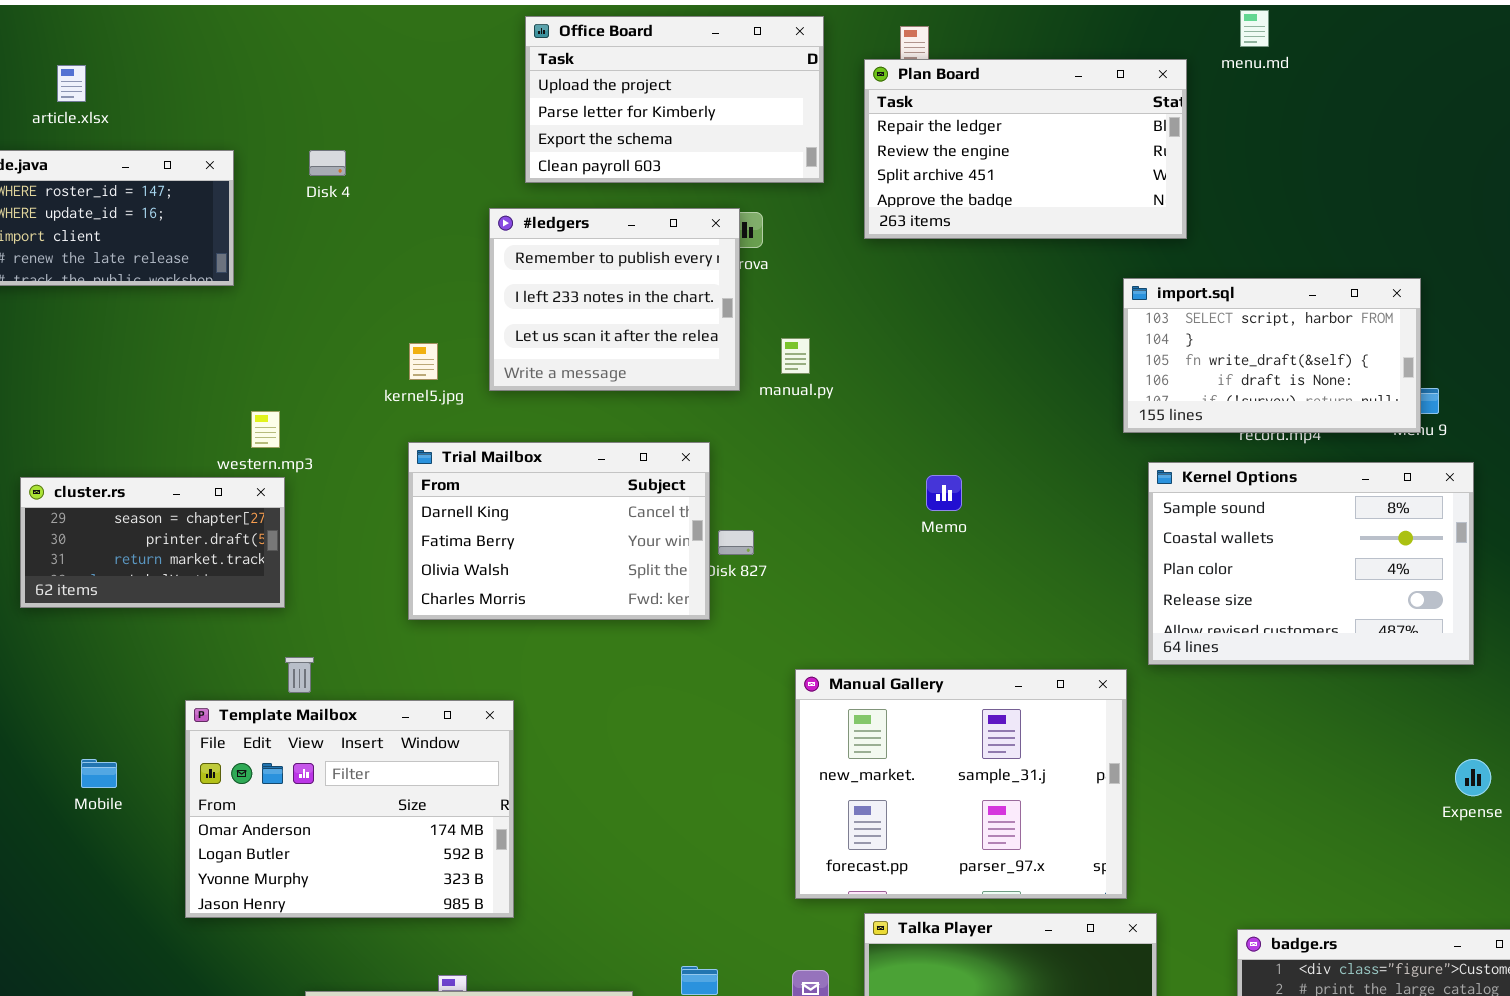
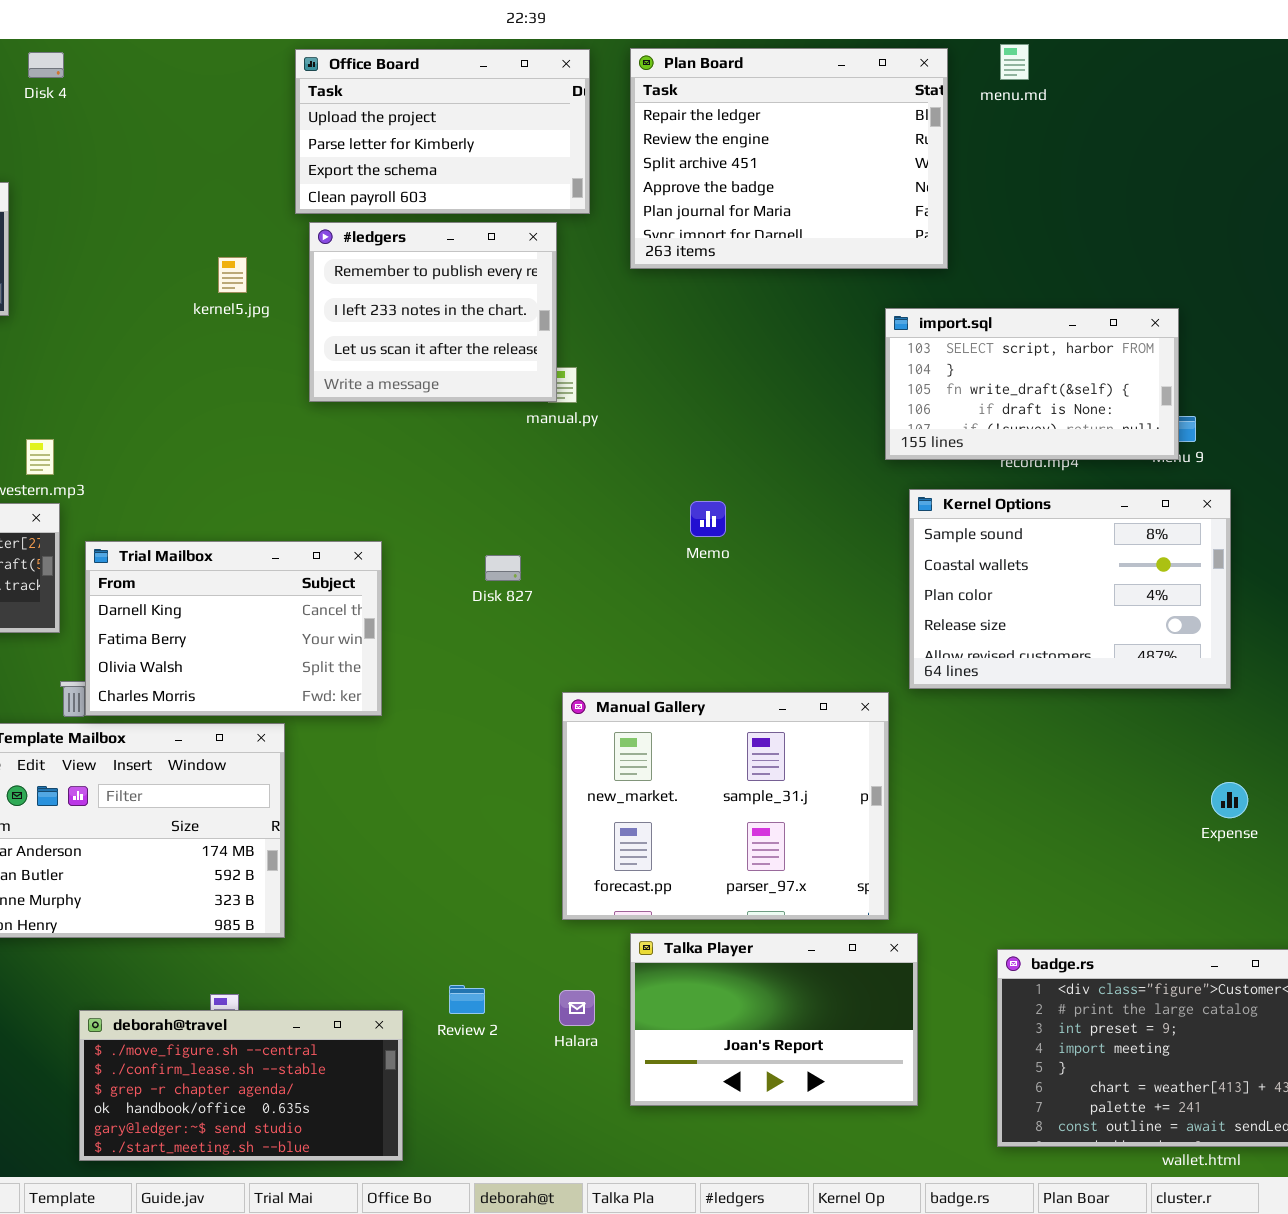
Plan Board: [864,59,1187,239] -> [630,48,948,269], resized
Disk 4: [309,150,346,176] -> [28,52,64,78], moved
#ledgers: [489,208,740,391] -> [309,222,557,402], moved
kernel5.jpg: [409,343,438,380] -> [218,257,247,293], moved
Trial Mailbox: [408,442,710,620] -> [85,541,382,716], moved

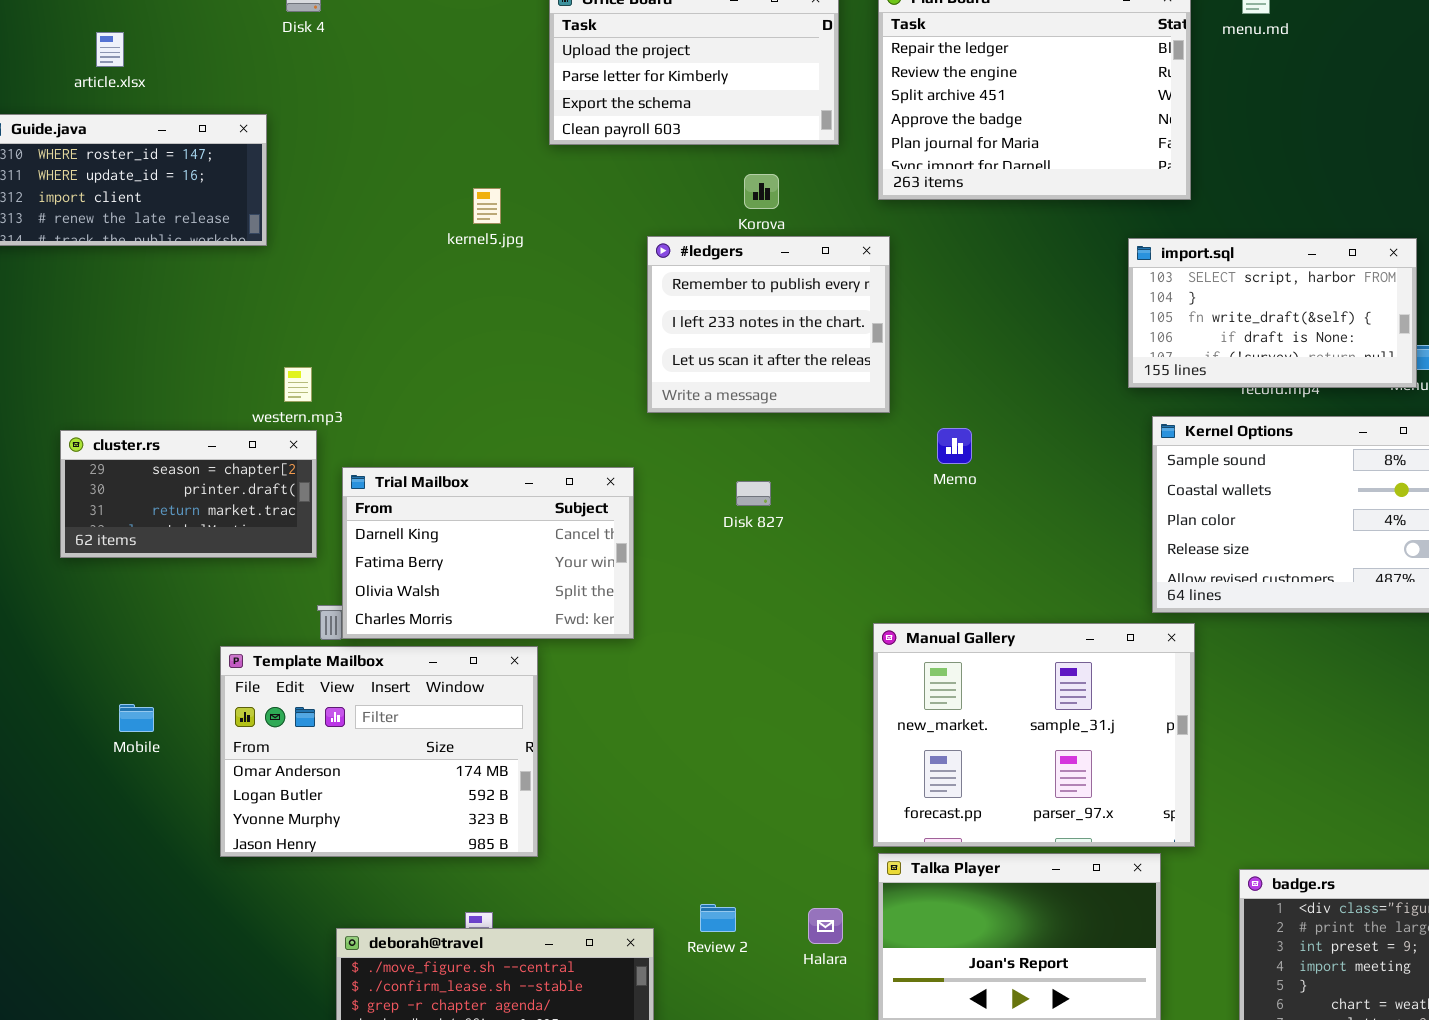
#ledgers: [309,222,557,402] -> [647,236,890,413], moved
Manual Gallery: [562,692,889,920] -> [873,623,1195,847], moved

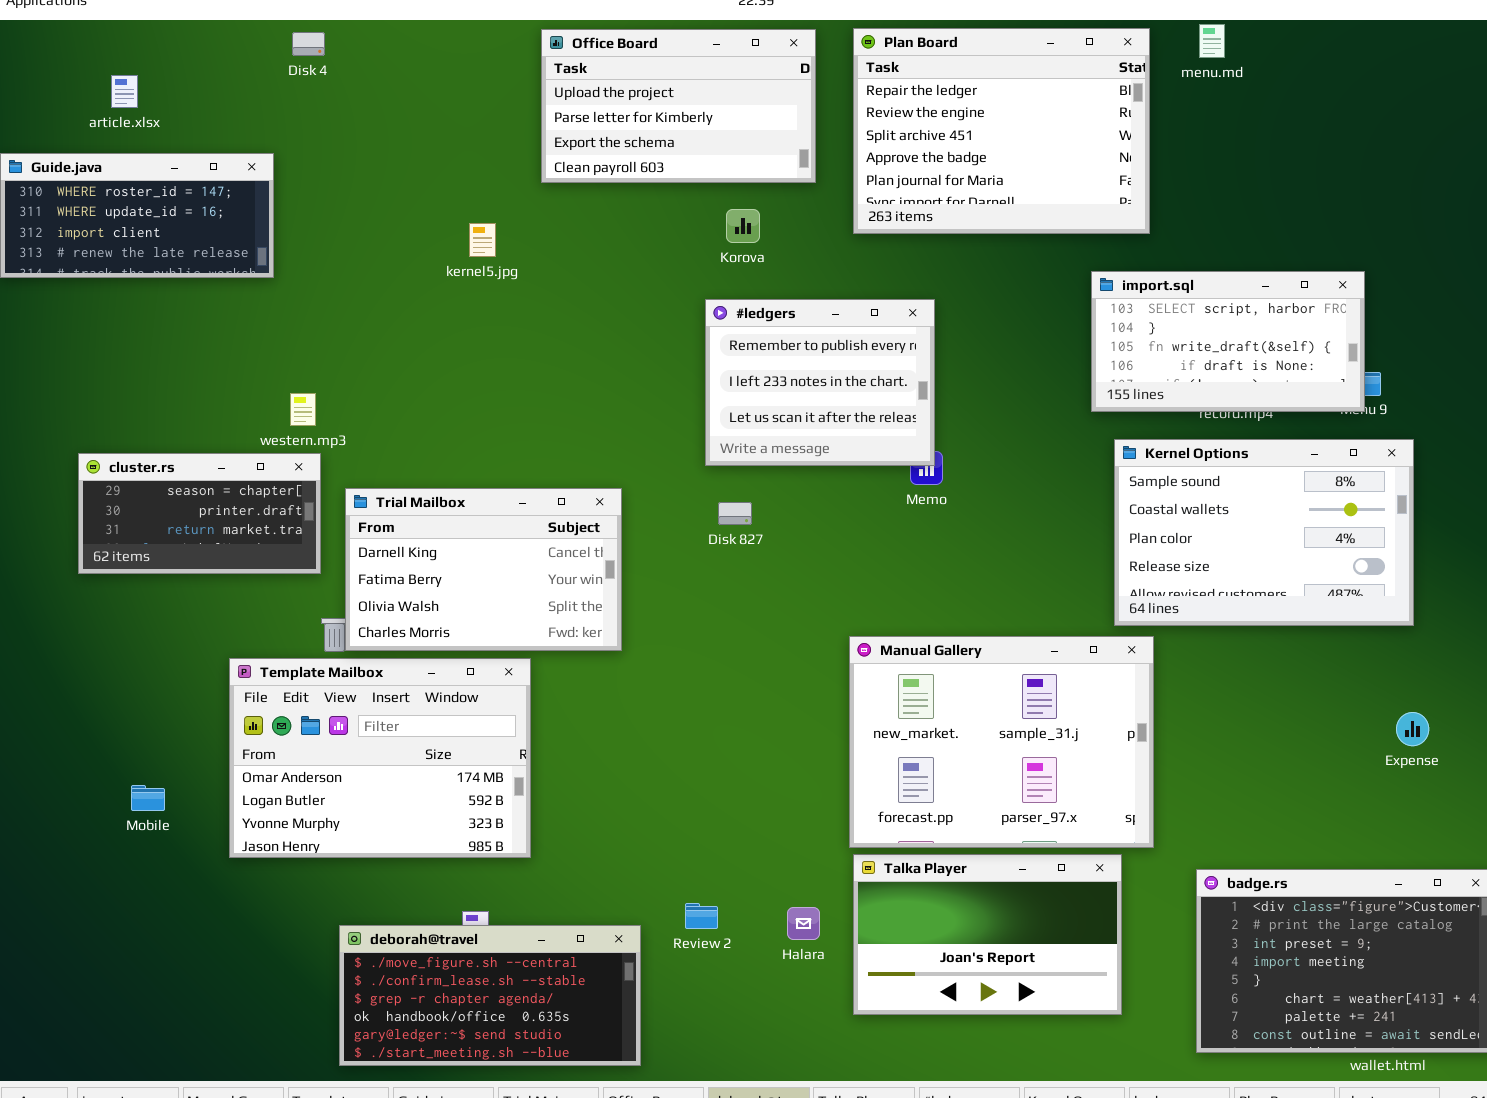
#ledgers: [647,236,890,413] -> [705,299,935,466], moved
Mobile: [119,704,154,732] -> [131,785,165,811], moved

